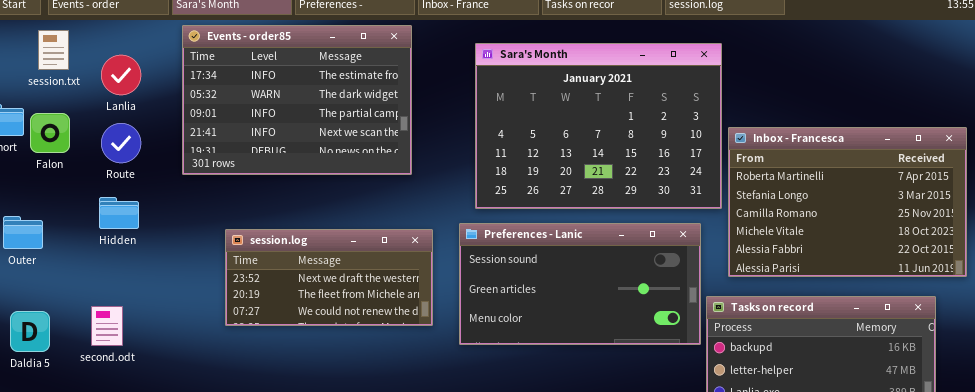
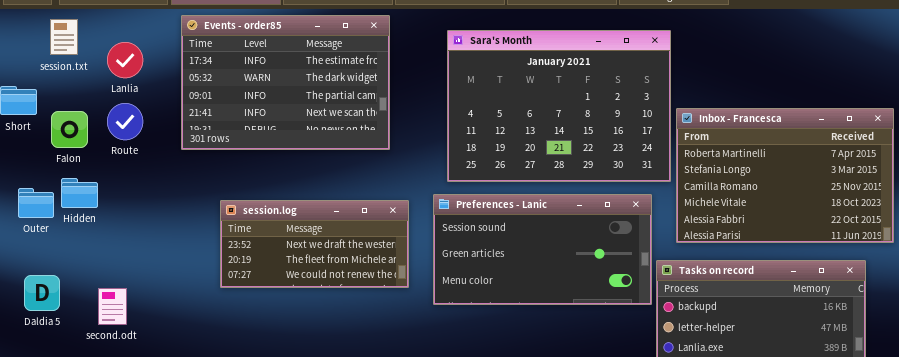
Falon: [30,113,70,153] -> [51,111,88,148], moved
Hidden: [99,197,139,229] -> [61,178,98,208], moved
second.odt: [91,306,123,346] -> [98,288,127,325], moved

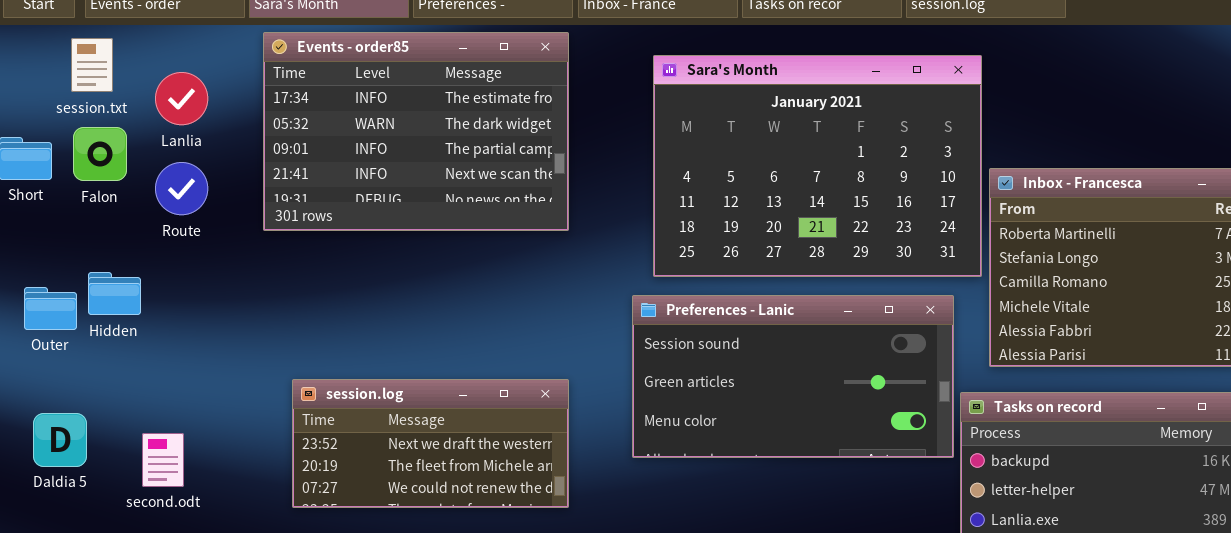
Falon: [51,111,88,148] -> [73,127,127,181], moved
session.log: [220,200,409,288] -> [292,379,569,508], moved

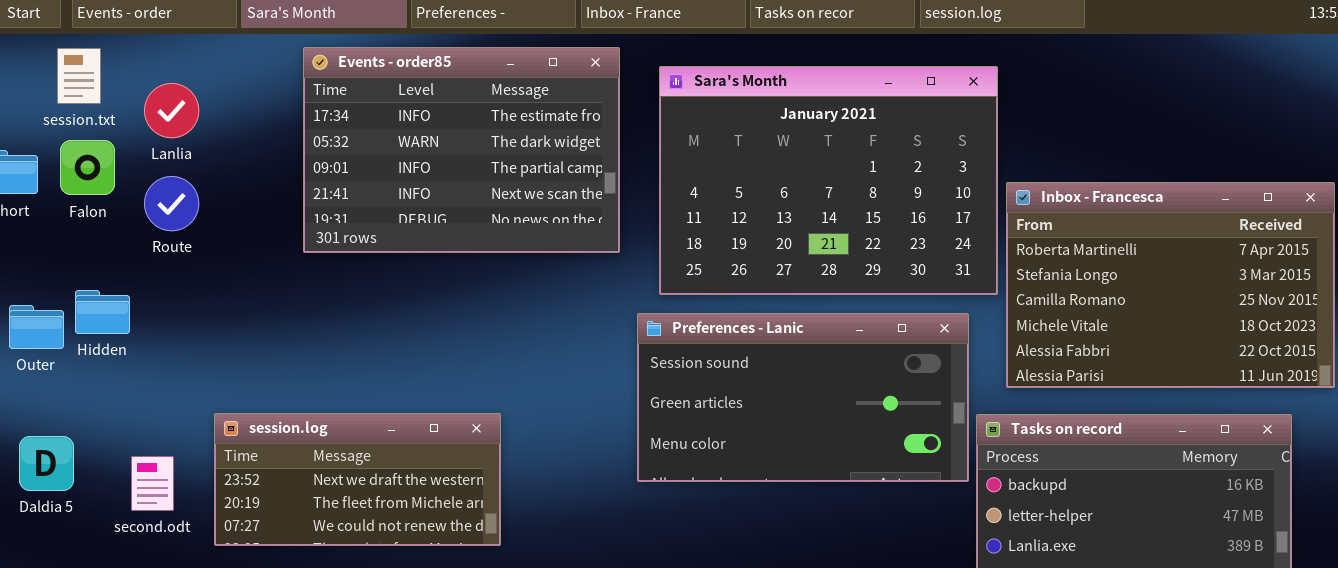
Events - order85: [263,32,569,231] -> [303,47,620,253], moved
session.log: [292,379,569,508] -> [214,413,501,546], moved

